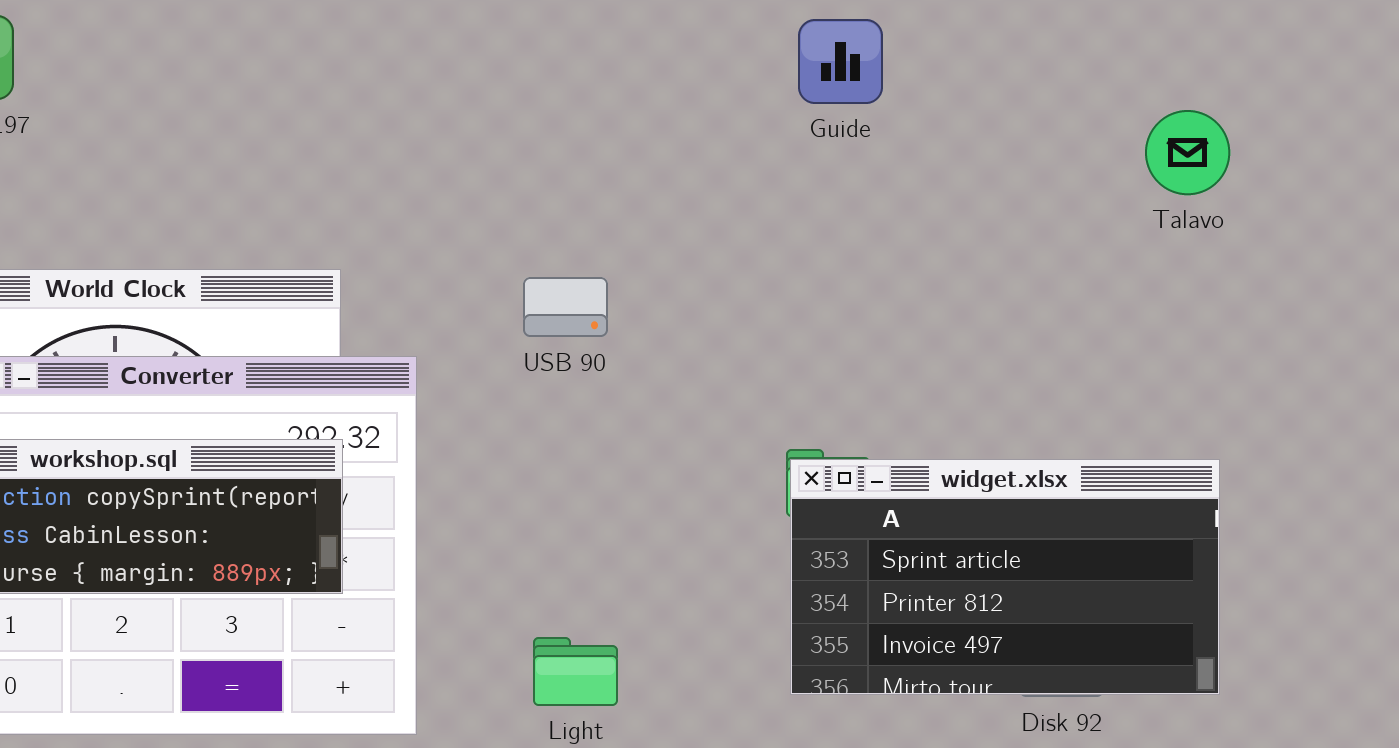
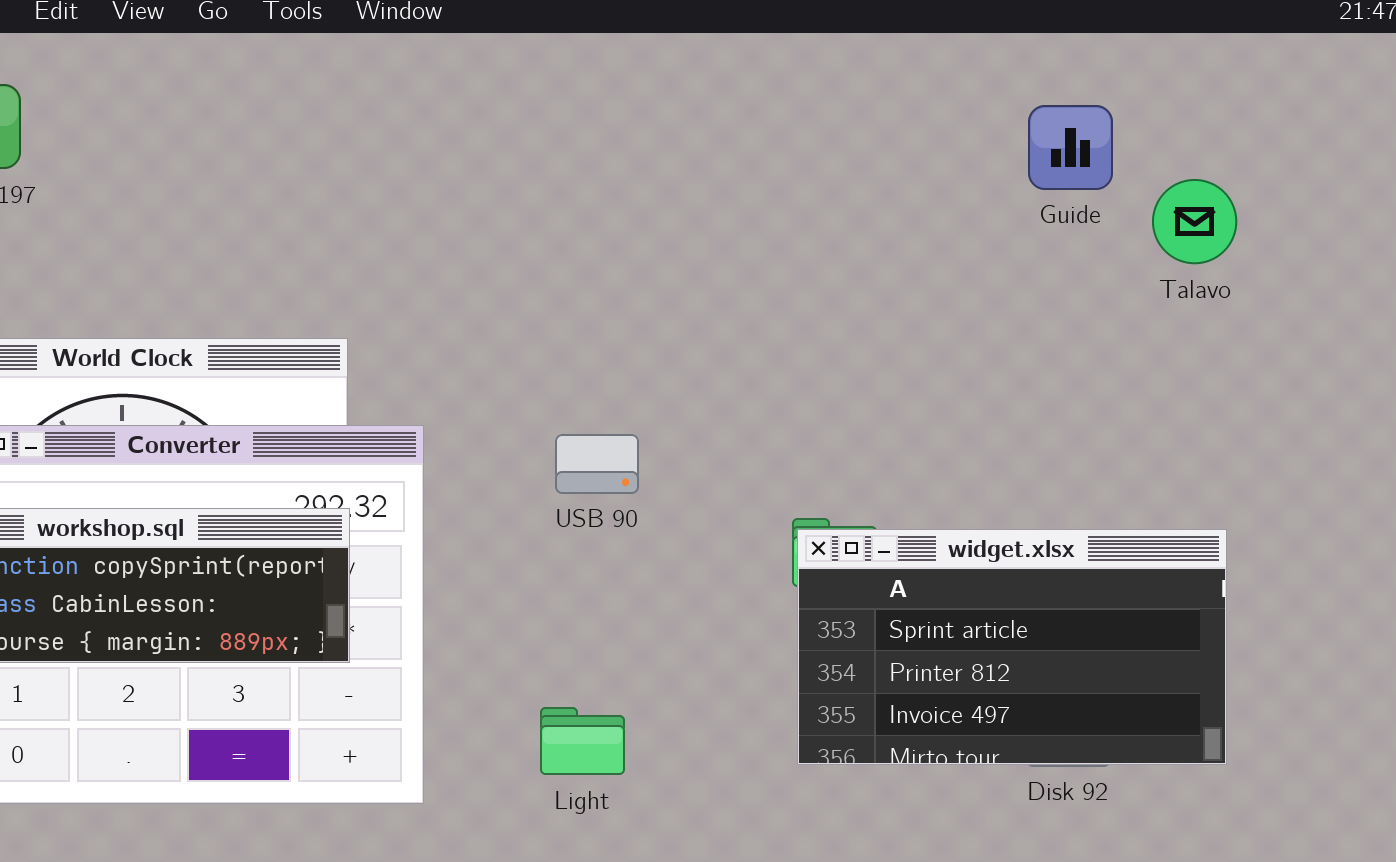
Guide: [798,19,883,104] -> [1028,105,1113,190], moved
USB 90: [523,277,608,337] -> [555,434,639,494], moved

